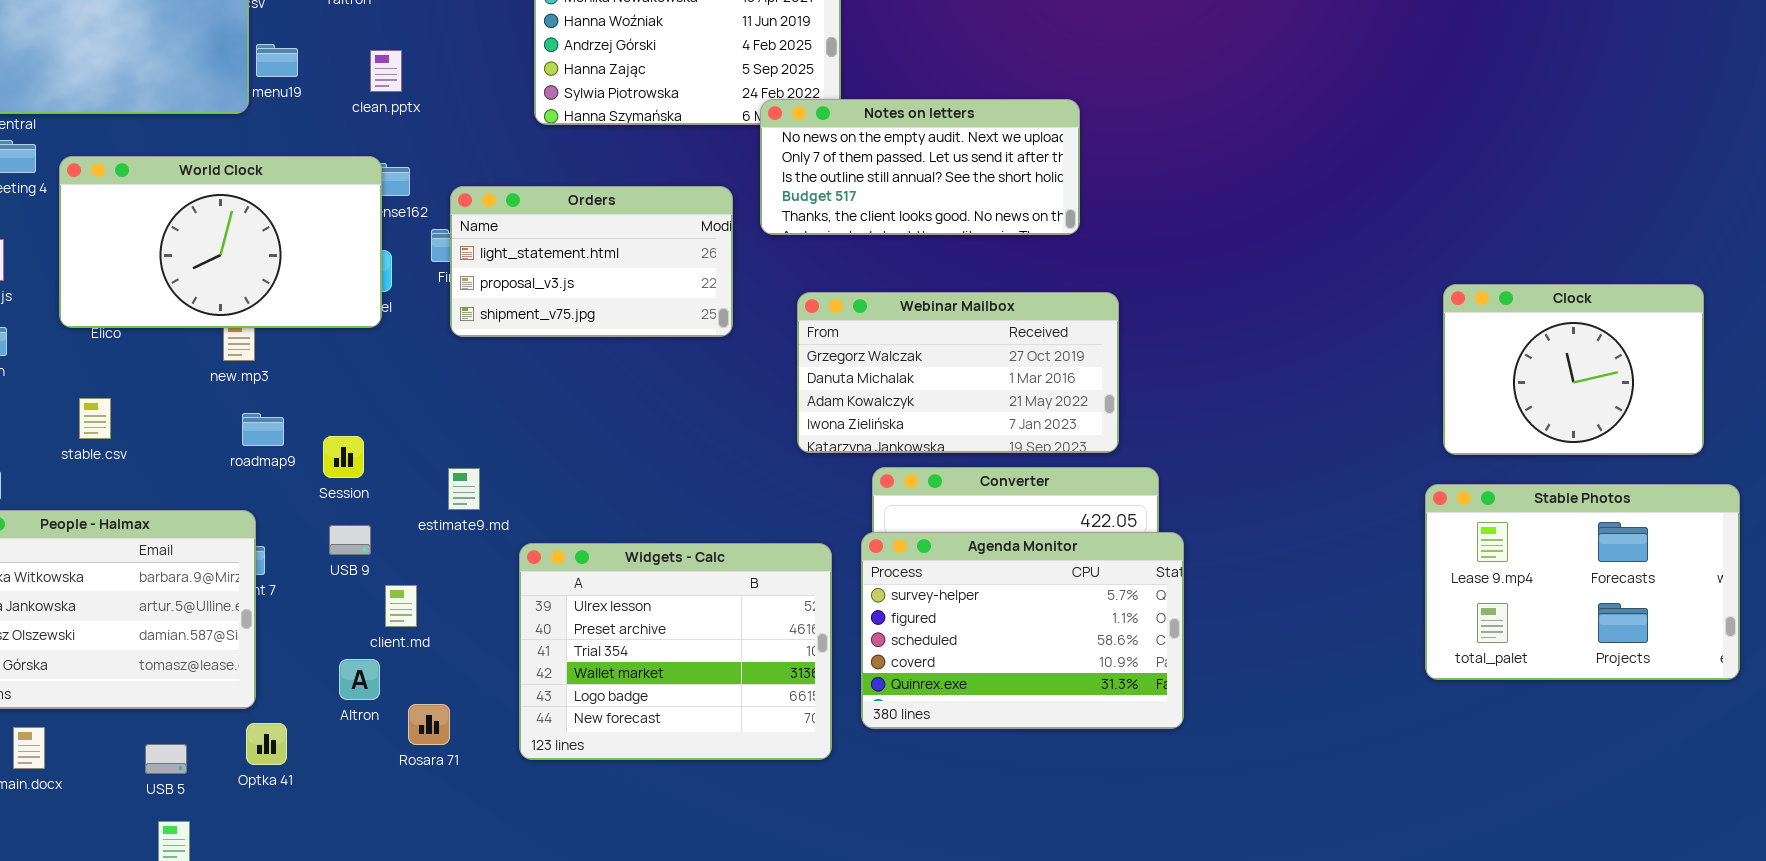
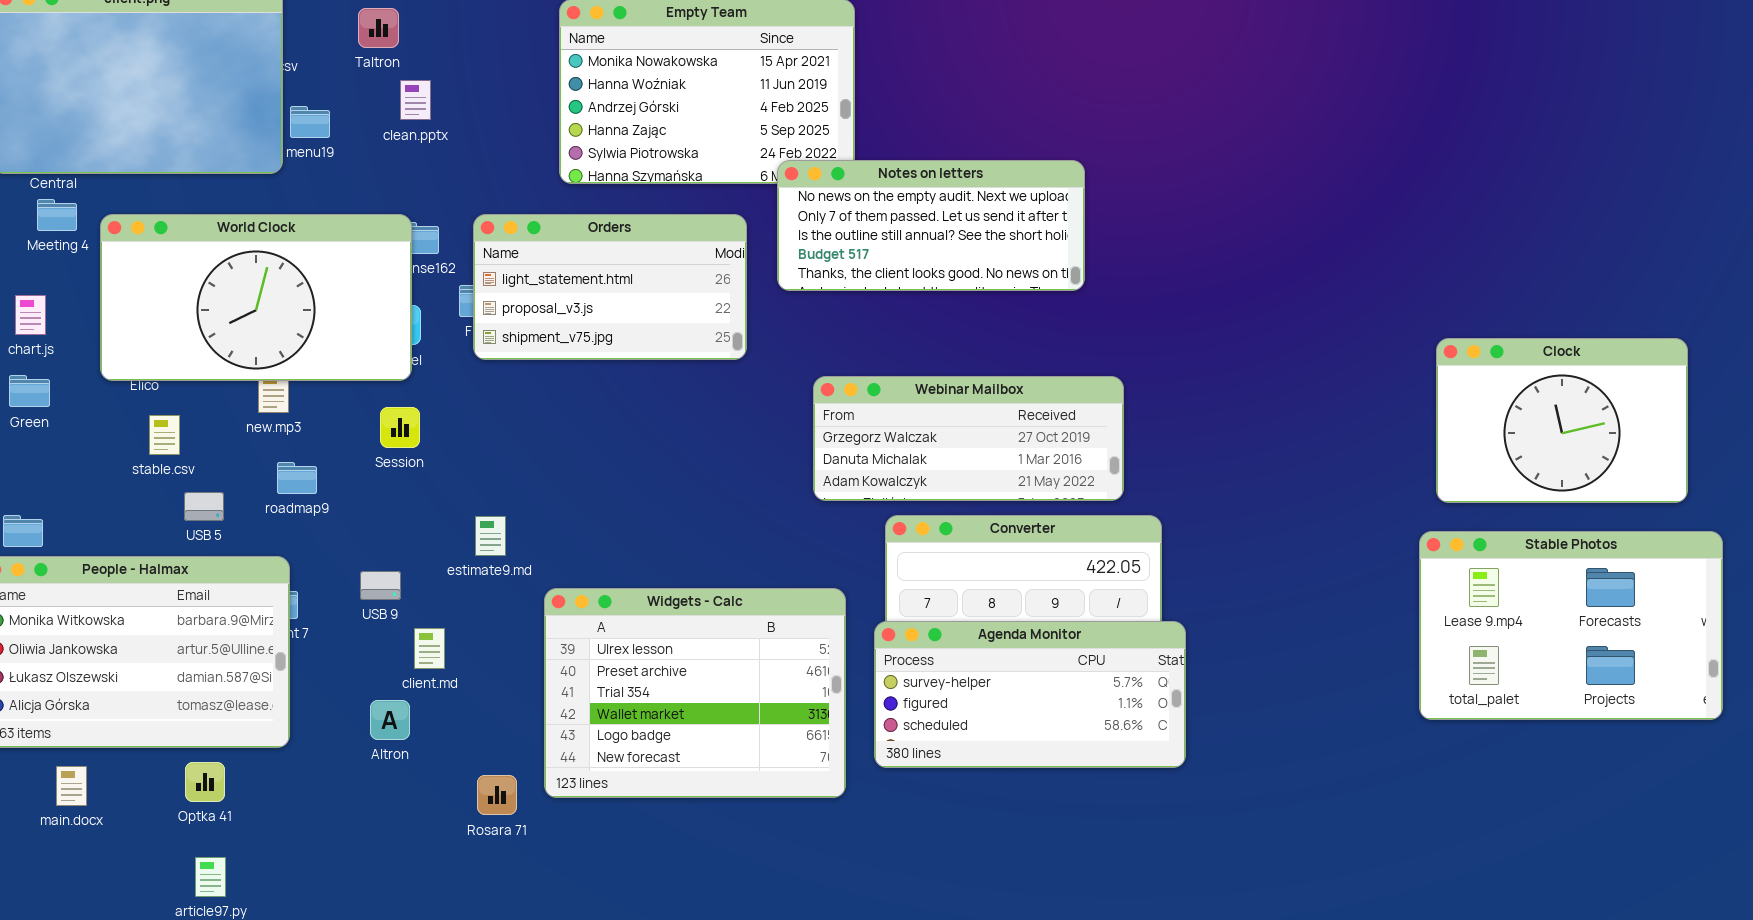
clean.pptx: [370,50,402,92] -> [400,80,431,120], moved
Orders: [450,186,733,337] -> [473,214,747,360], moved
Webinar Mailbox: [797,292,1119,453] -> [813,376,1124,501], resized
stable.csv: [79,398,111,439] -> [149,415,180,455], moved
Session: [323,436,364,478] -> [380,407,420,448], moved
Agenda Monitor: [861,532,1184,729] -> [874,621,1186,768], resized
Rosara 71: [408,704,450,745] -> [477,775,517,815], moved
Optka 41: [246,723,287,765] -> [185,762,225,802], moved
USB 5: [145,744,187,774] -> [184,492,224,521], moved

